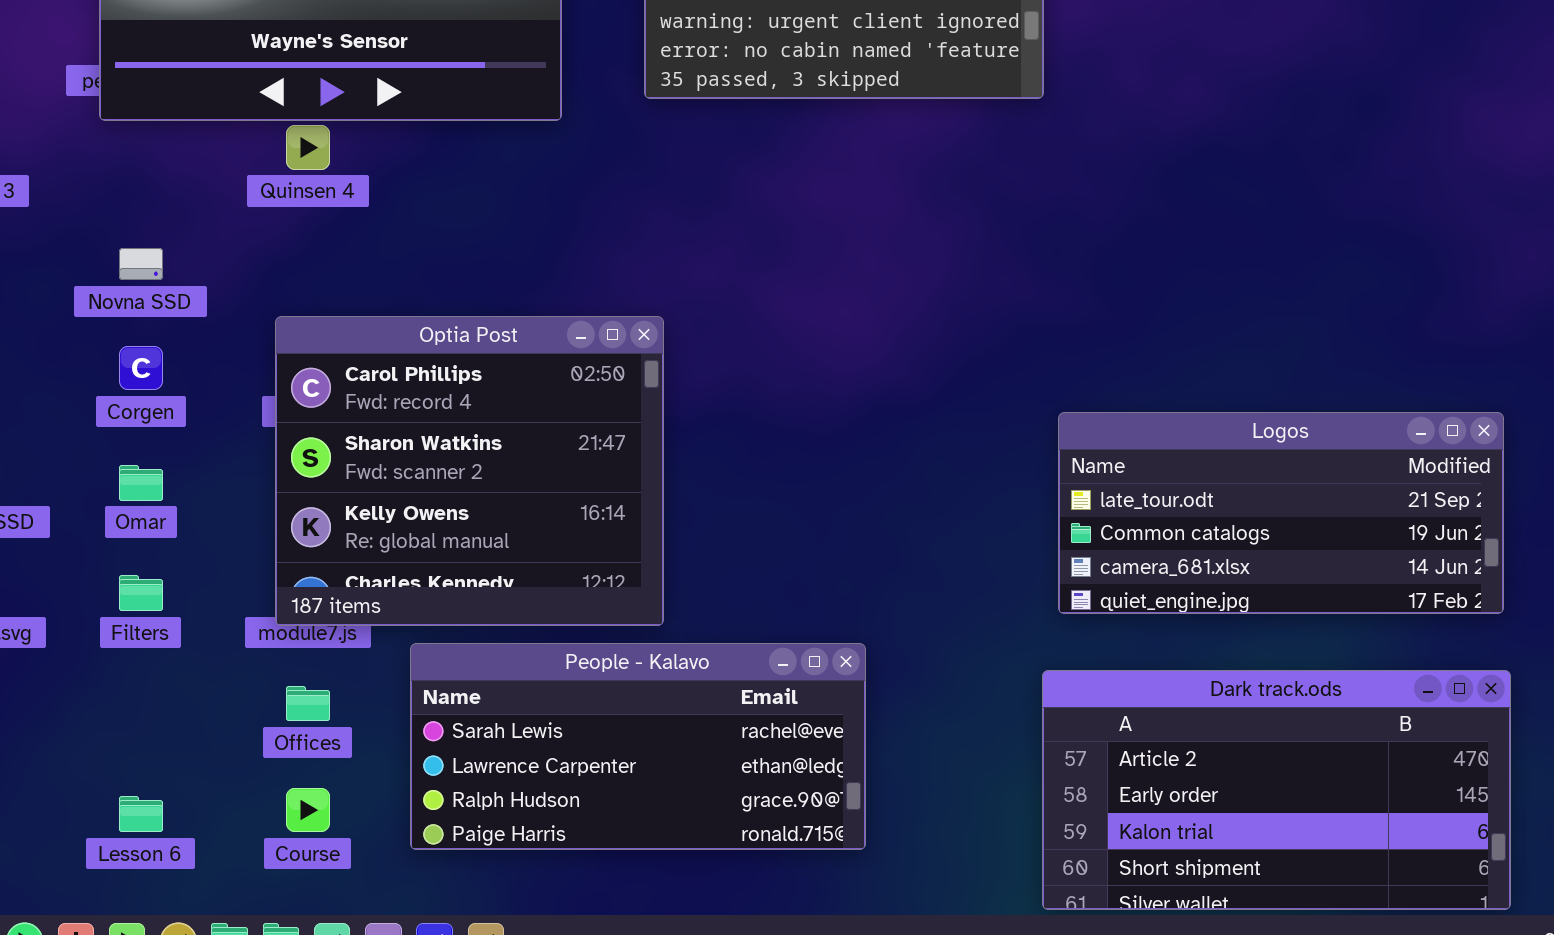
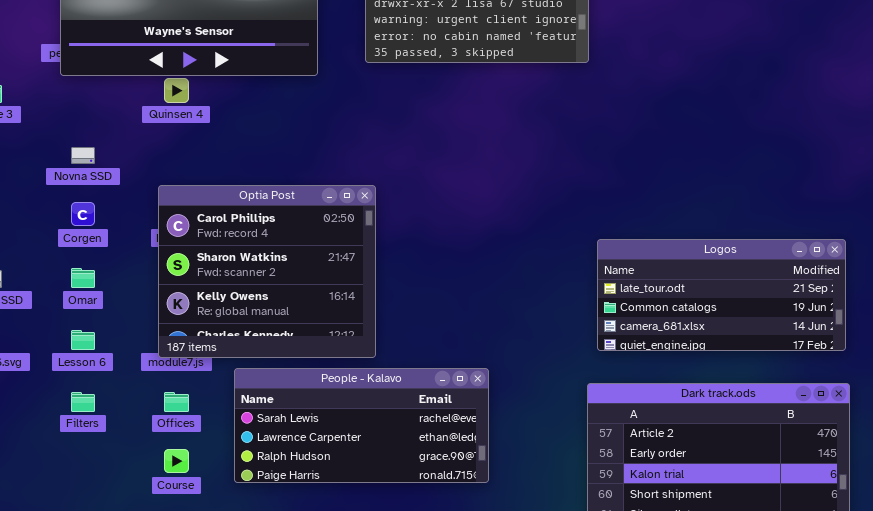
Filters: [119,575,163,611] -> [71,392,95,412], moved
Lesson 6: [119,796,163,832] -> [71,330,95,350], moved

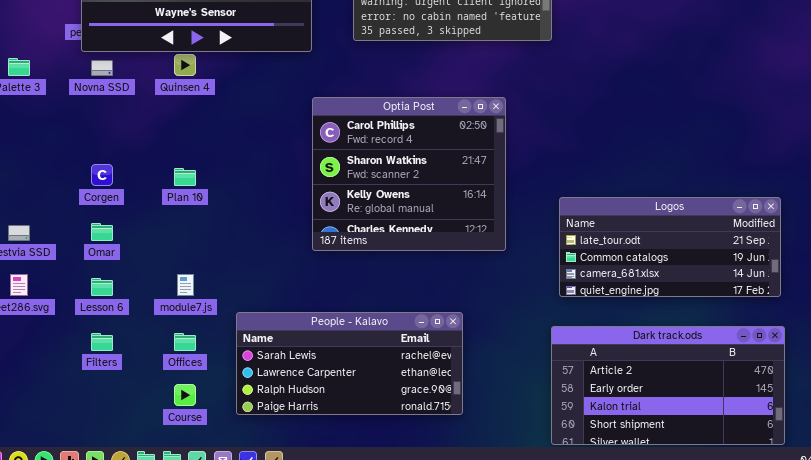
Novna SSD: [71,147,95,164] -> [91,60,113,76], moved
Optia Post: [158,185,376,358] -> [312,97,506,251], moved

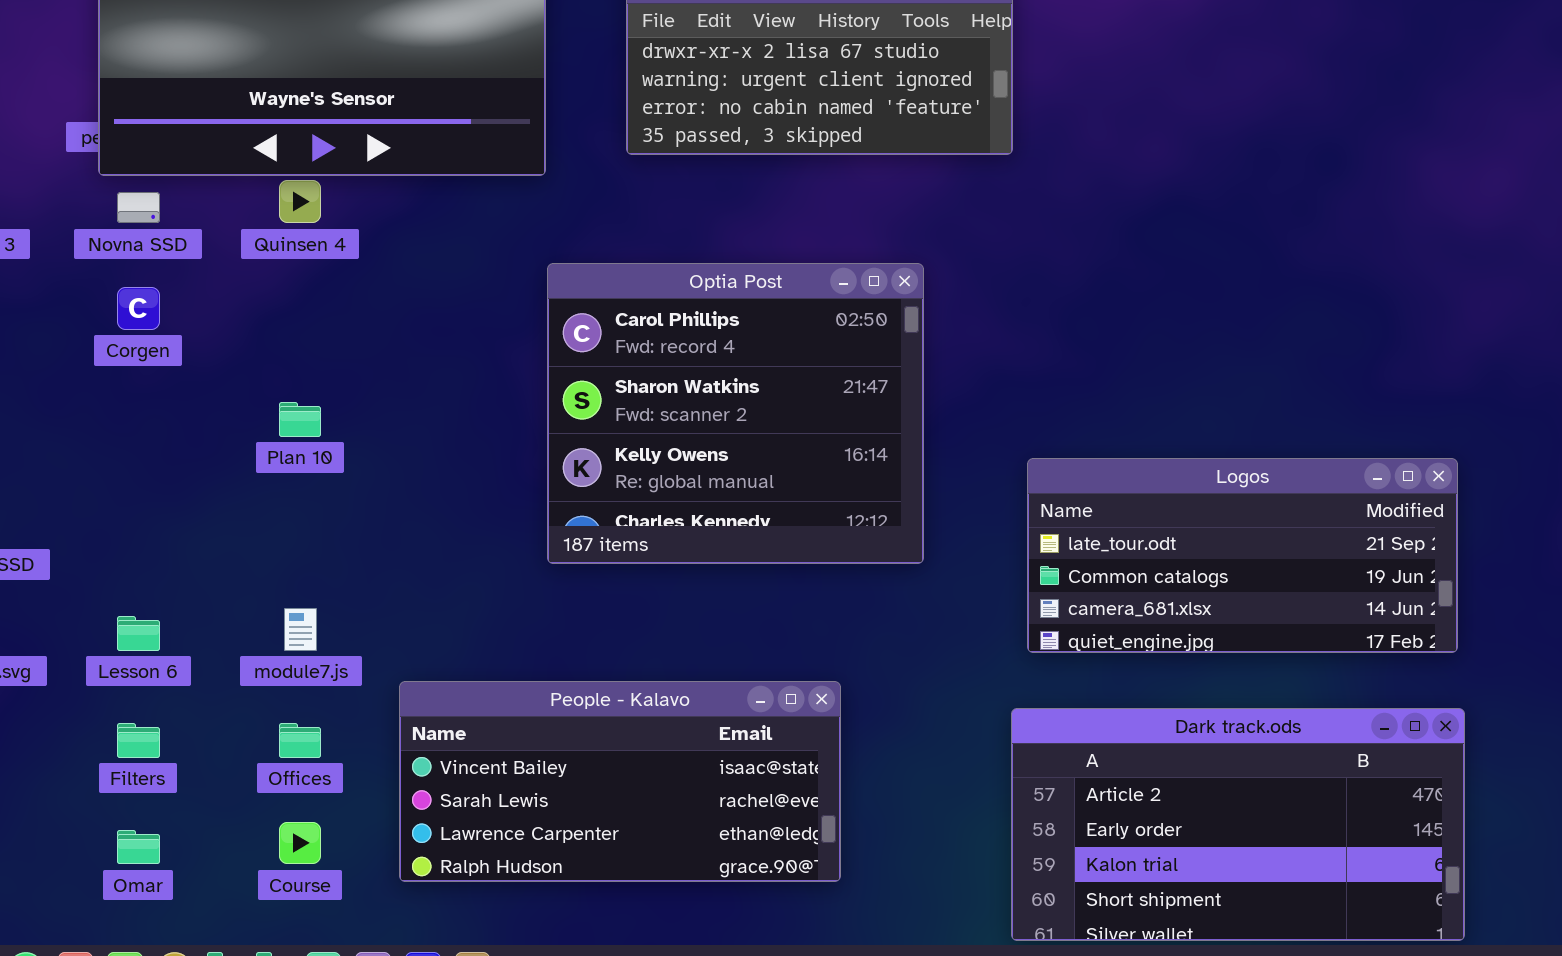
Corgen: [91,164,113,186] -> [117,287,160,330], moved
Omar: [91,223,113,241] -> [117,830,160,864], moved
People - Kalavo: [236,312,463,415] -> [399,681,841,882], scrolled up 1 row

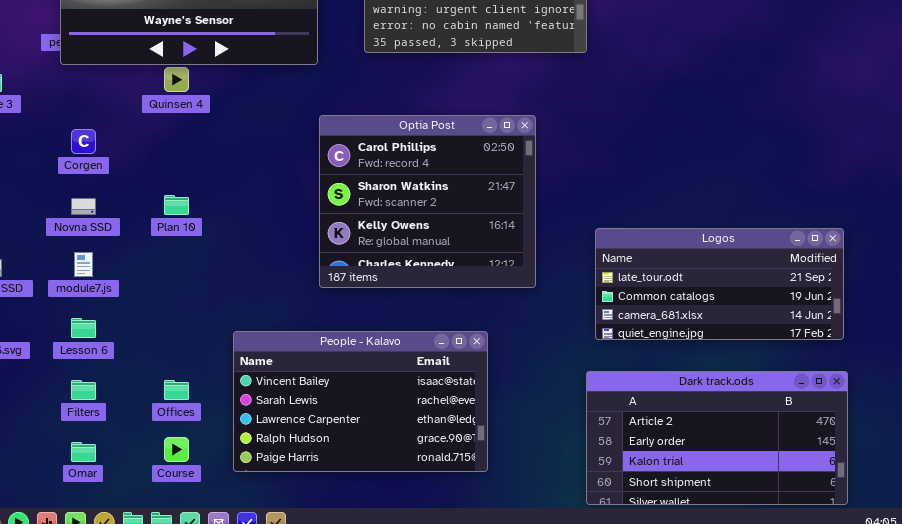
Novna SSD: [117,192,160,223] -> [71,198,96,215], moved
module7.js: [284,608,317,651] -> [74,252,93,277], moved
People - Kalavo: [399,681,841,882] -> [233,331,488,472], resized

